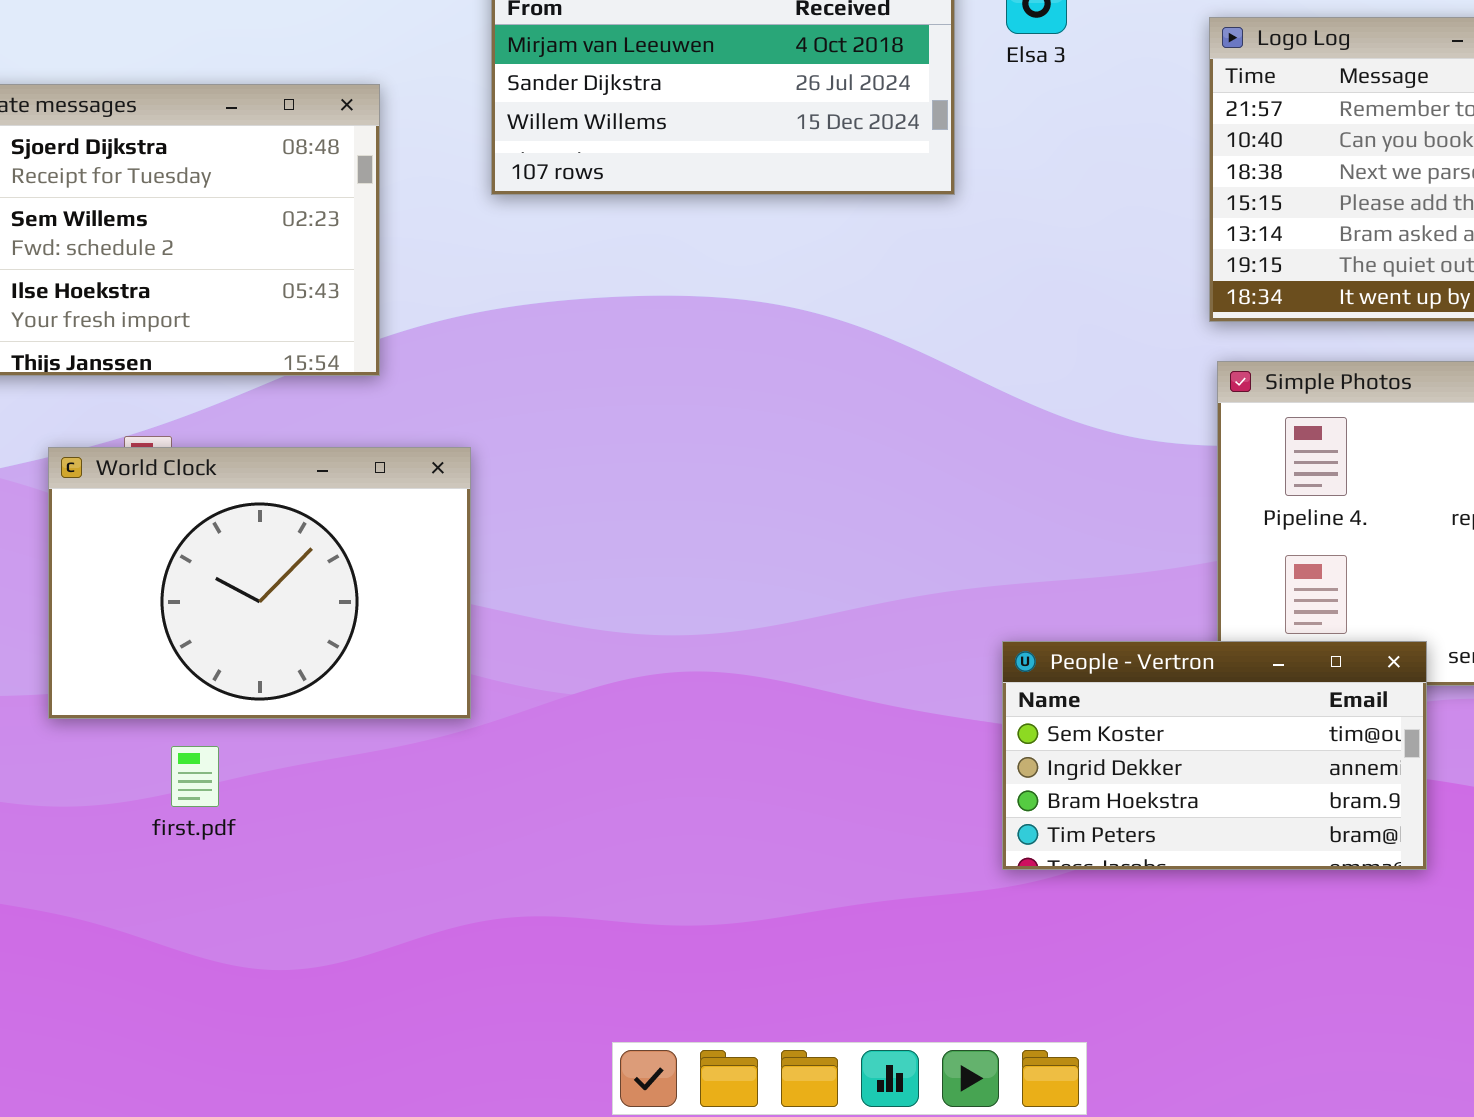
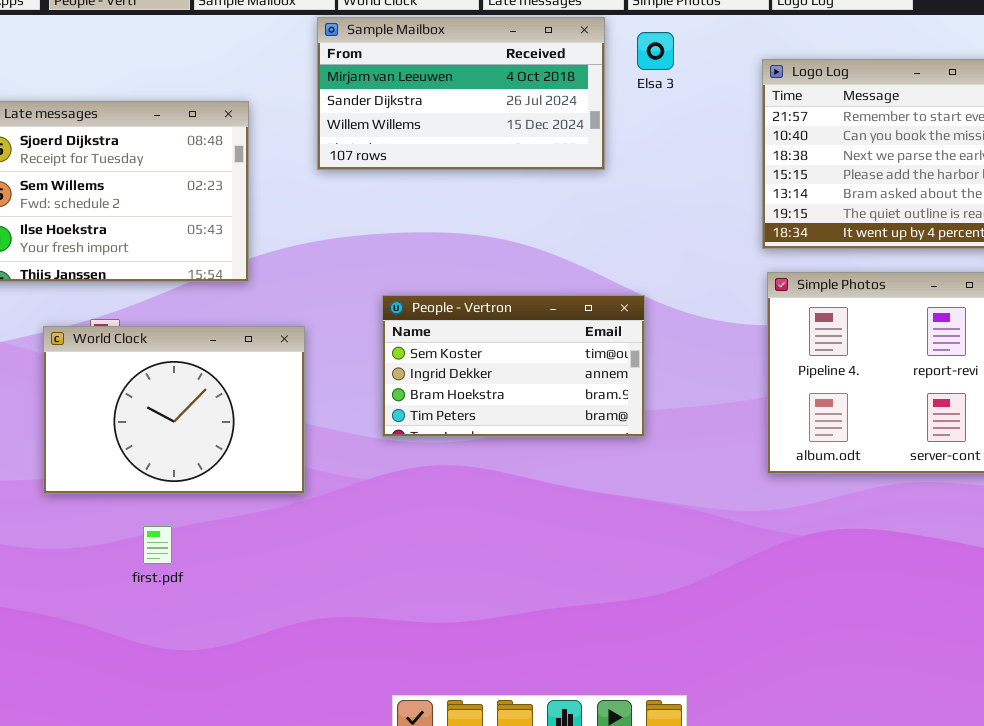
People - Vertron: [1002,641,1427,870] -> [382,295,645,437], moved
first.pdf: [171,746,219,807] -> [143,526,172,564], moved

